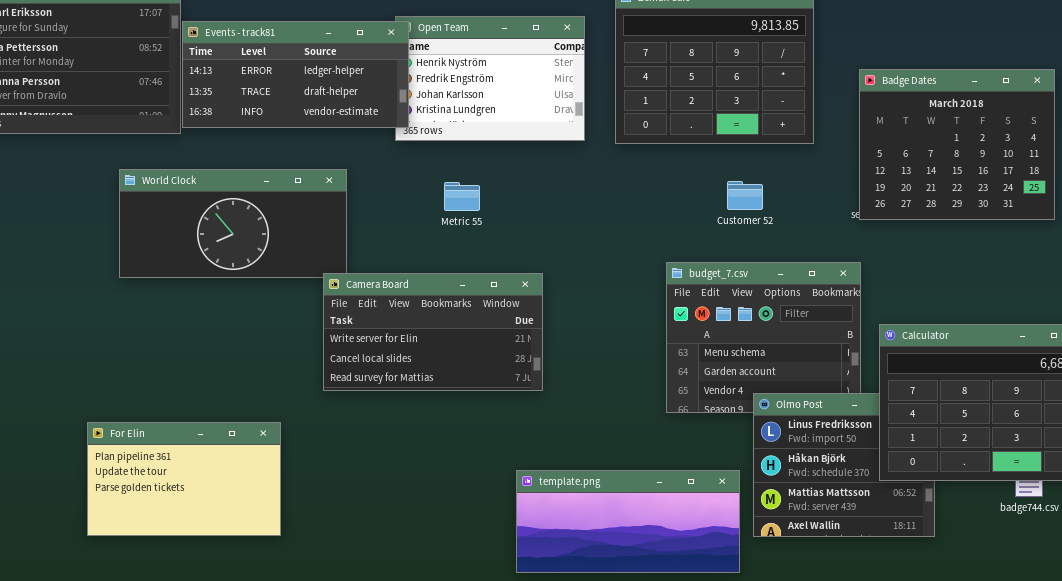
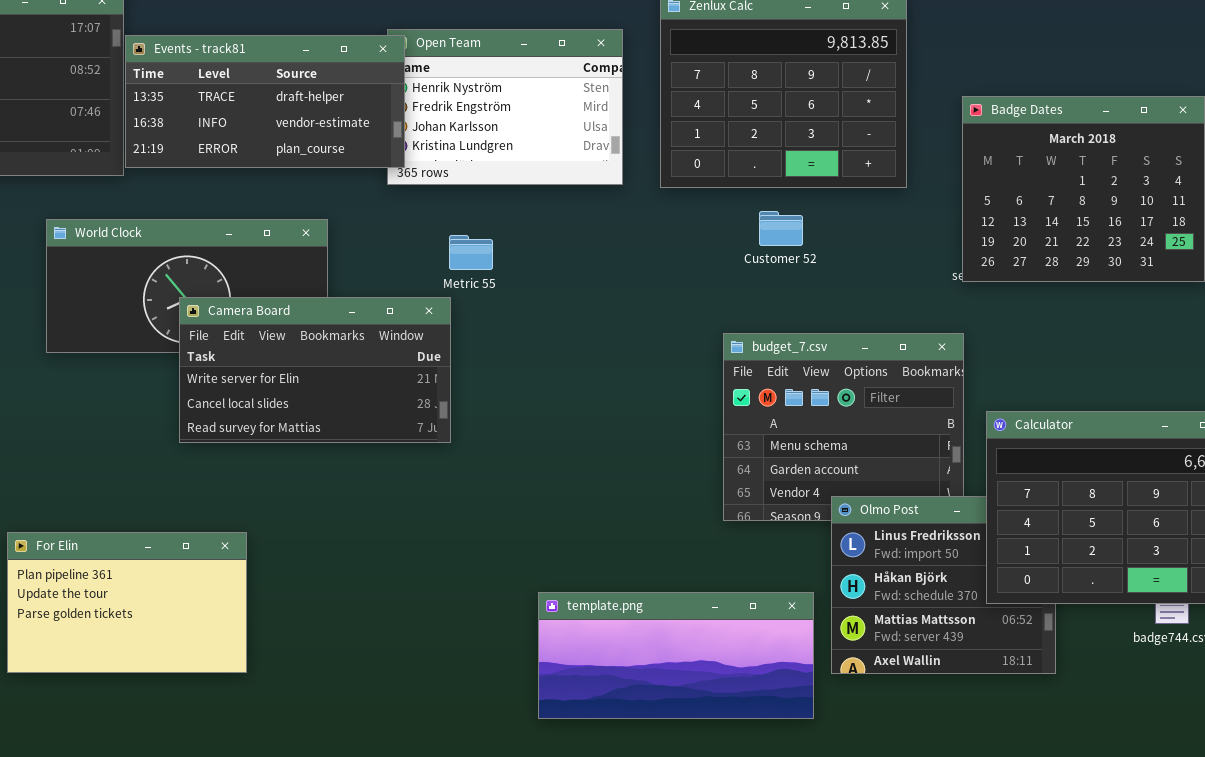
Events - track81: [182,21,409,128] -> [125,35,405,168], scrolled down 1 row
Customer 52: [727,181,763,210] -> [759,211,803,246], moved
Camera Board: [323,273,543,391] -> [179,297,451,443], moved

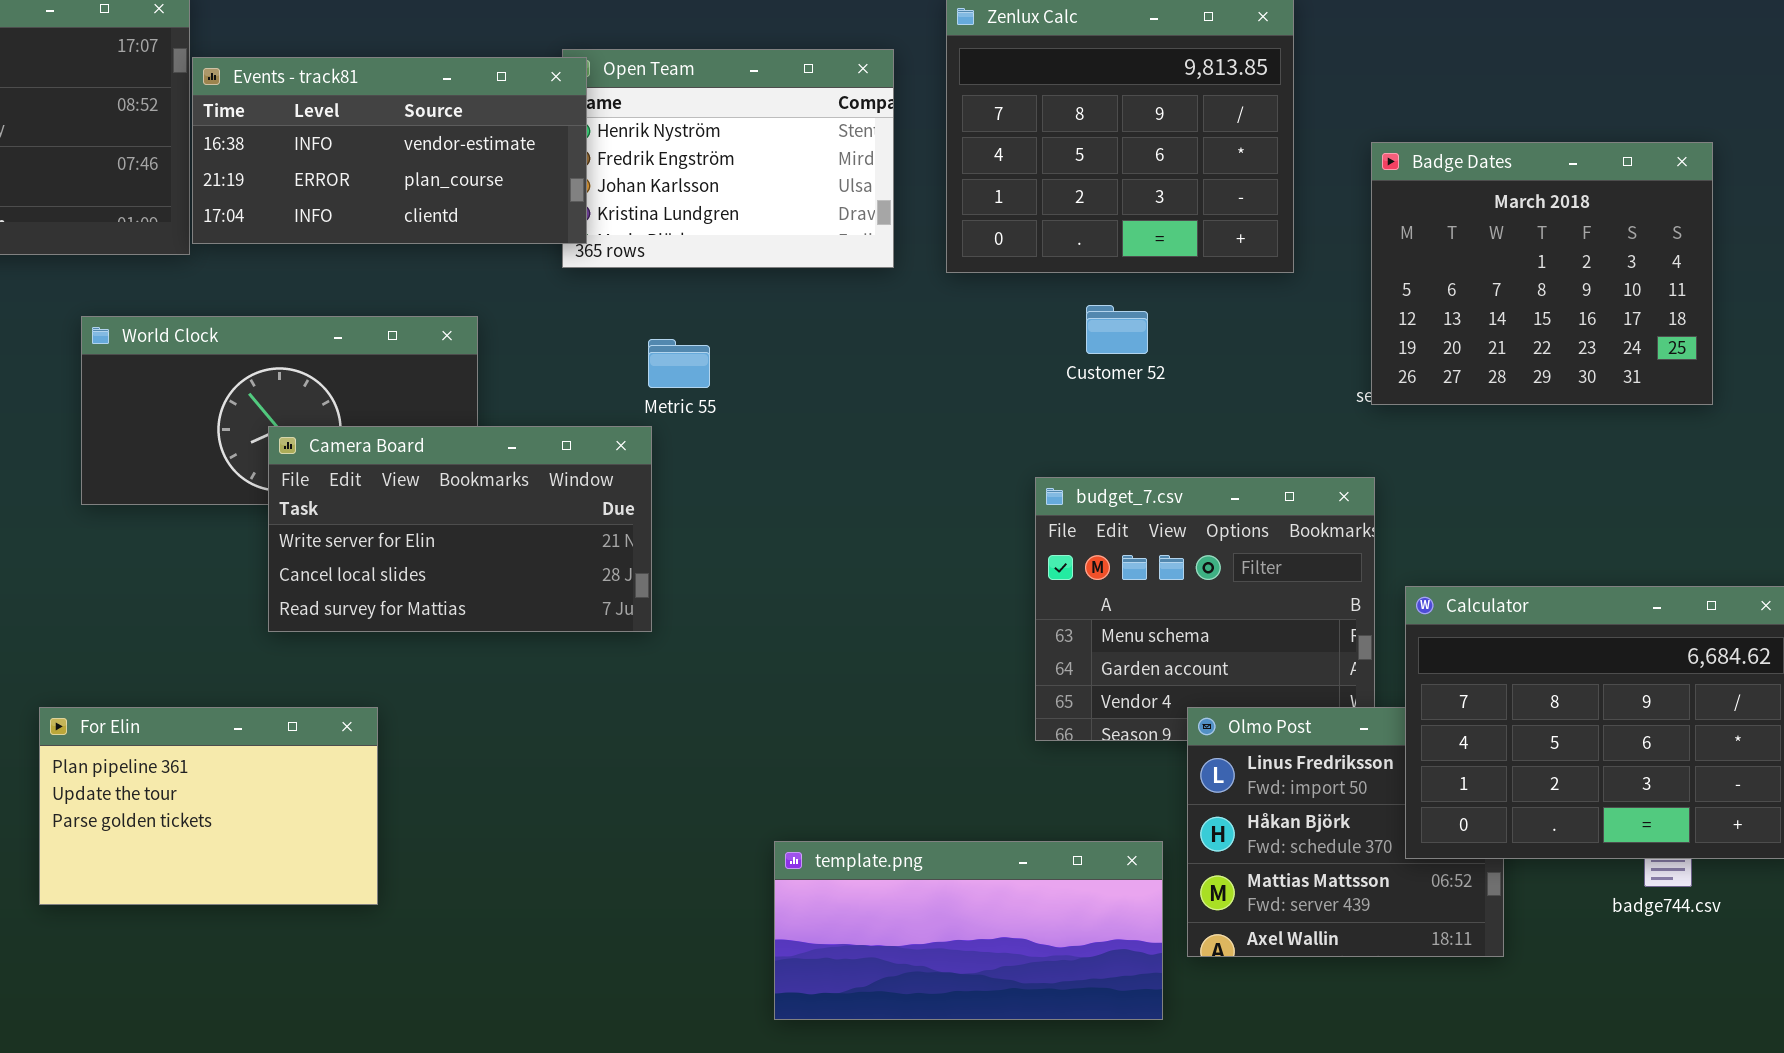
Events - track81: [125,35,405,168] -> [192,57,587,244], scrolled down 1 row
For Elin: [7,532,247,673] -> [39,707,378,905], moved

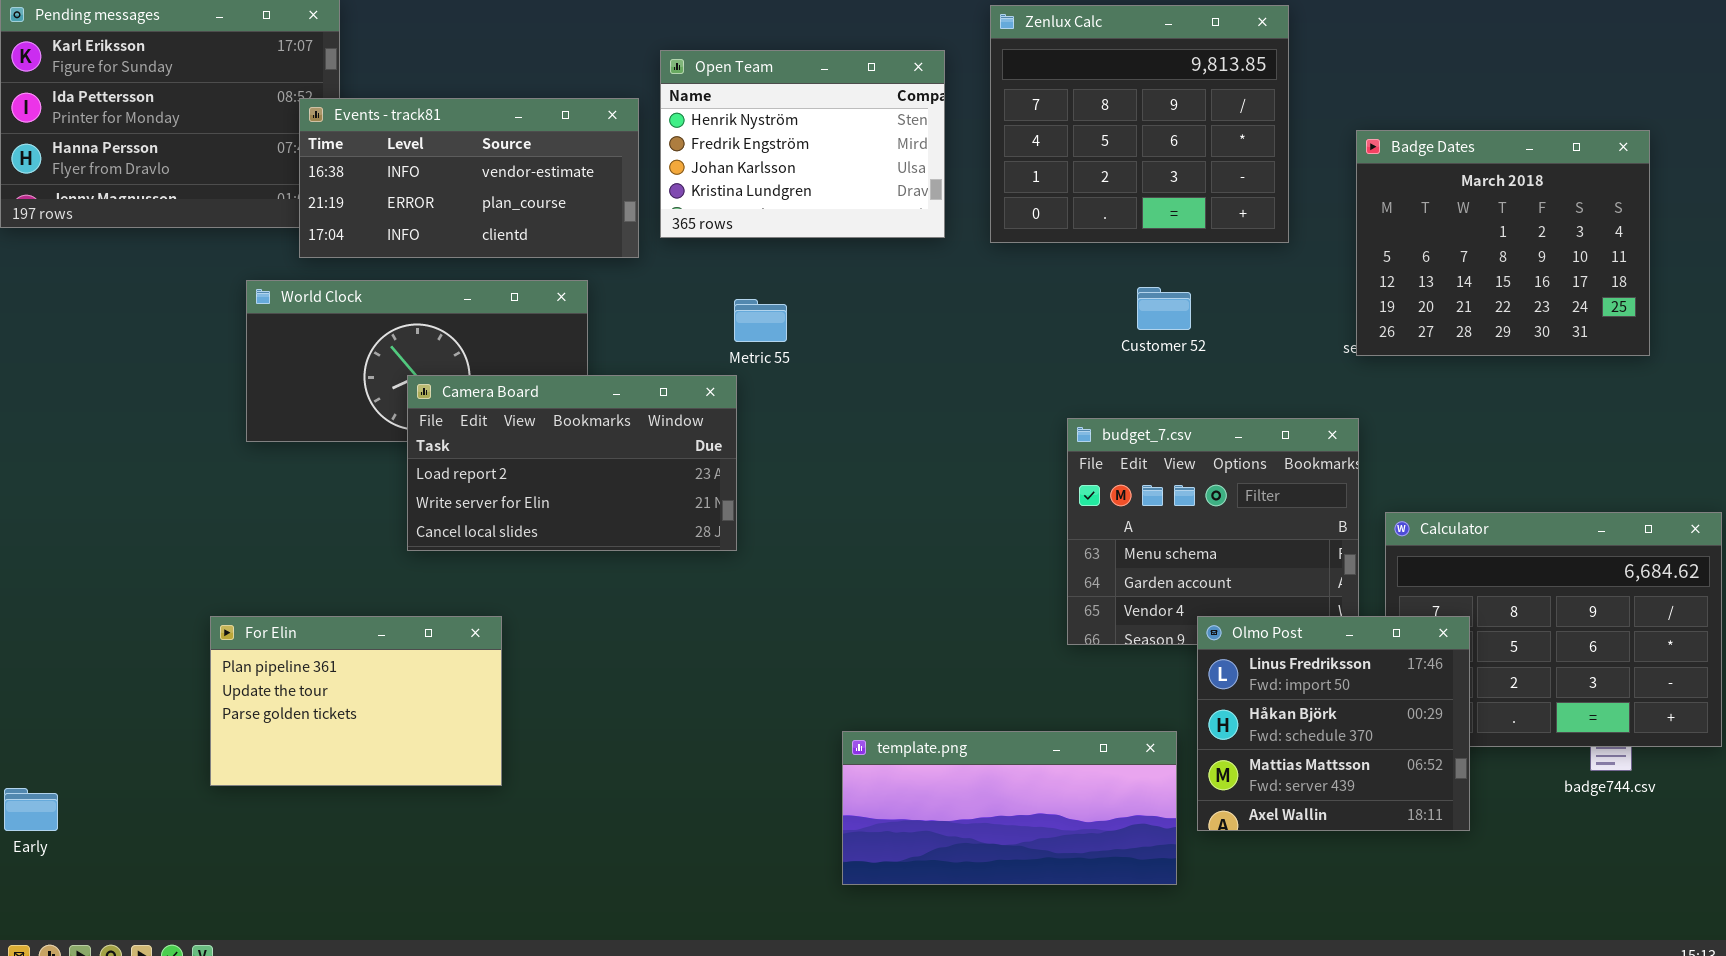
Events - track81: [192,57,587,244] -> [299,98,639,258], moved
Customer 52: [1086,305,1148,354] -> [1137,287,1191,330], moved
Camera Board: [268,426,652,632] -> [407,375,737,551], scrolled up 1 row
Olmo Post: [1187,707,1504,957] -> [1197,616,1470,831], raised

